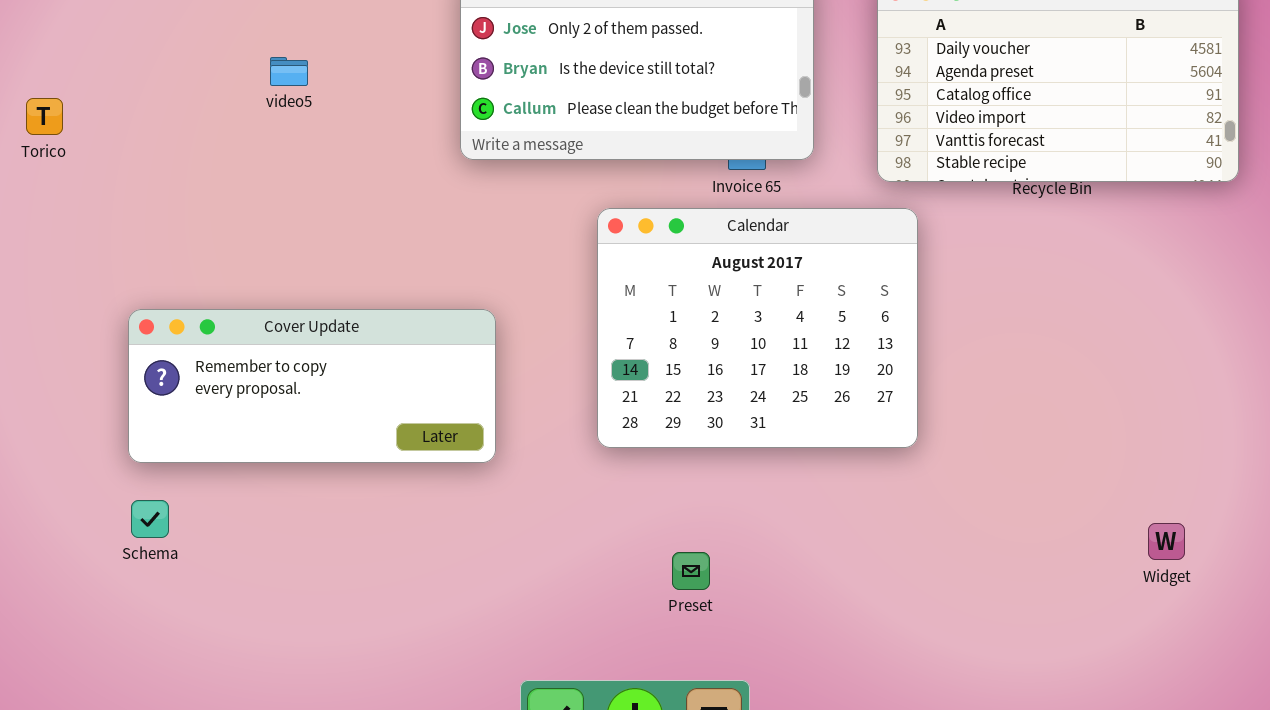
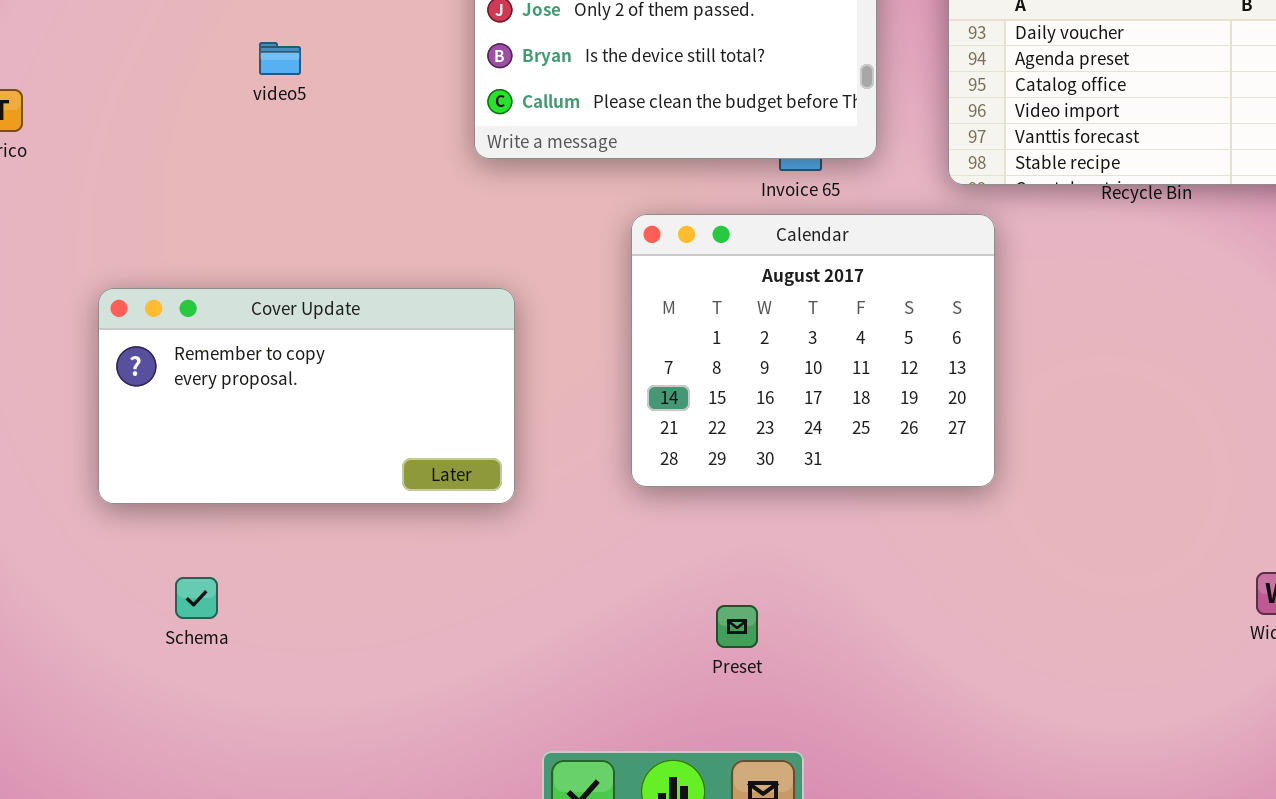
Cover Update: [128,309,496,463] -> [98,288,515,504], resized
Schema: [131,500,169,538] -> [175,577,218,619], moved

